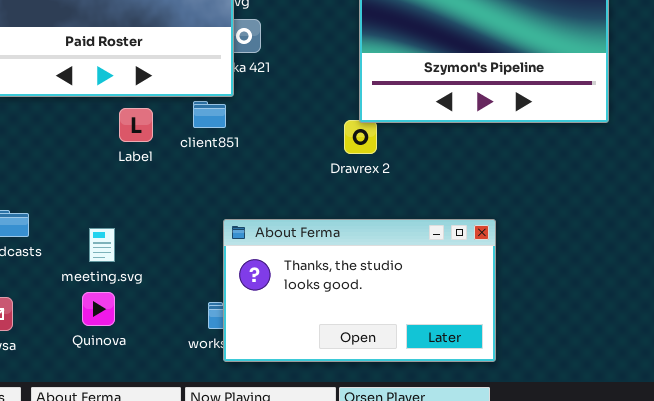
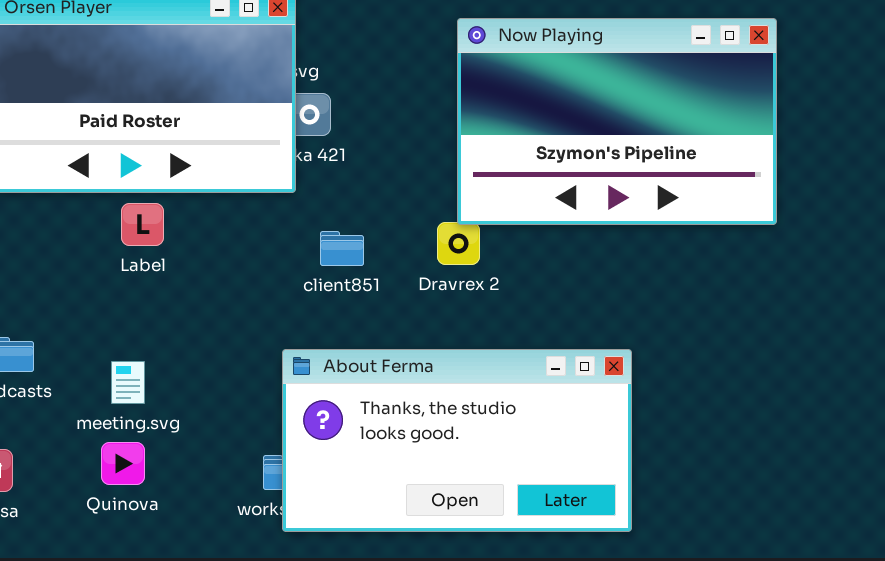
client851: [193,101,226,128] -> [320,231,364,266], moved
Label: [119,108,153,142] -> [121,203,164,246], moved

